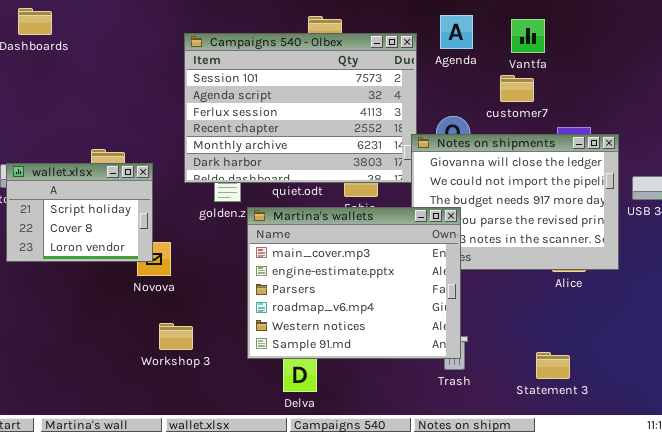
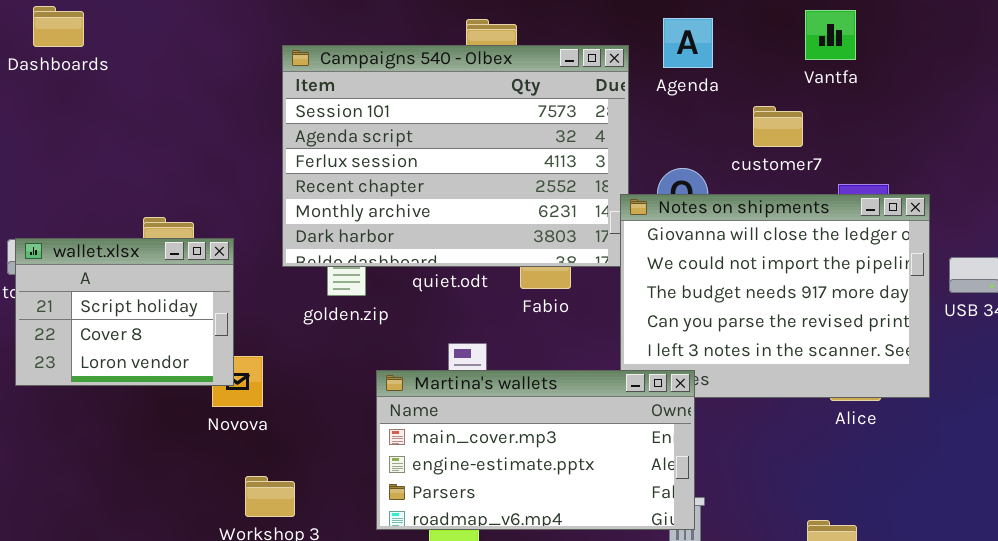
Vantfa: [511,19,545,53] -> [805,10,856,60], moved
Martina's wallets: [247,207,461,359] -> [376,370,695,530], resized

